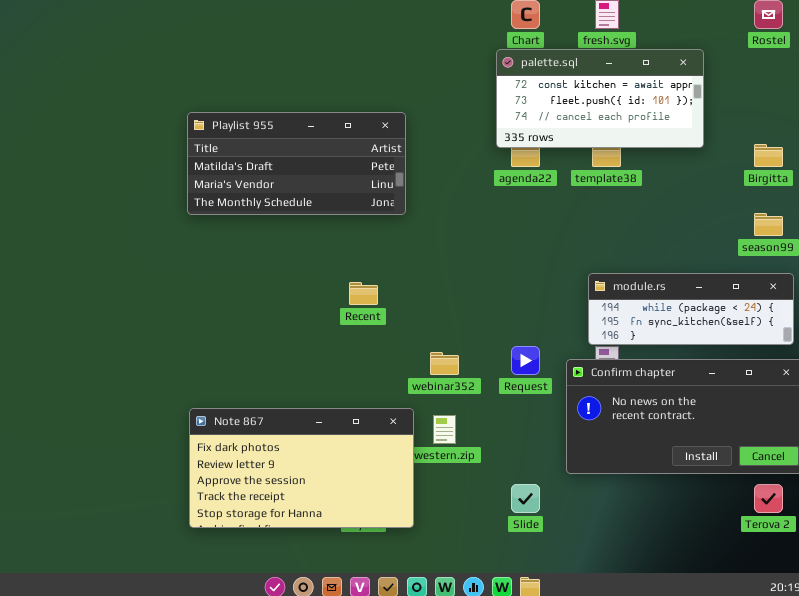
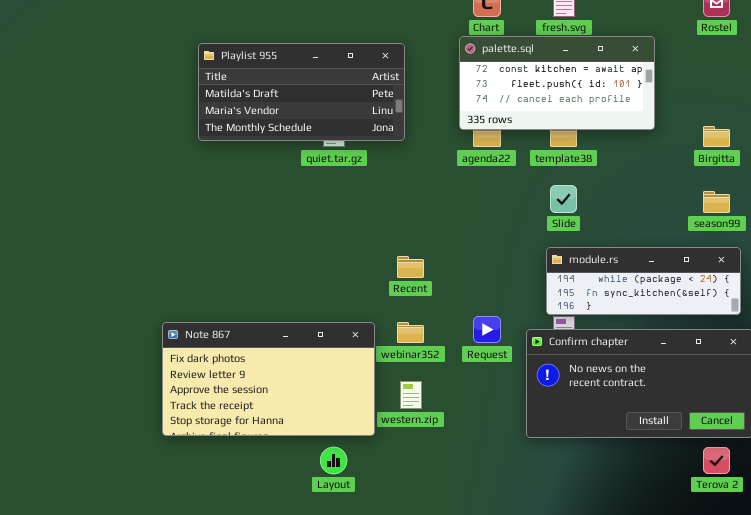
Playlist 955: [187,112,406,215] -> [198,43,405,141], moved
Recent: [349,282,378,305] -> [397,256,424,278], moved
Note 867: [189,408,414,528] -> [162,322,375,436], moved
Slide: [511,484,540,513] -> [550,185,577,213], moved

